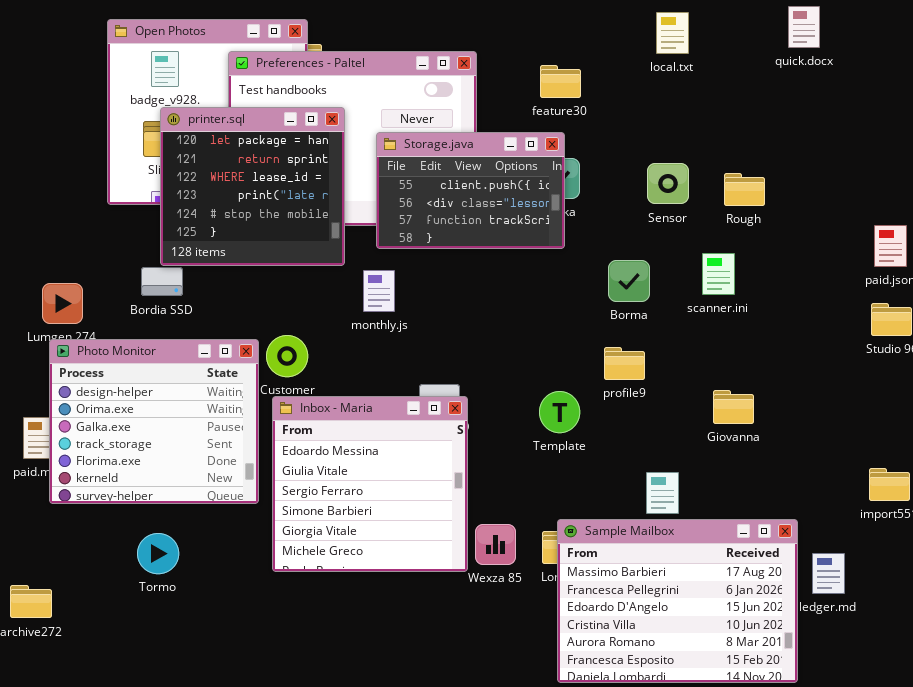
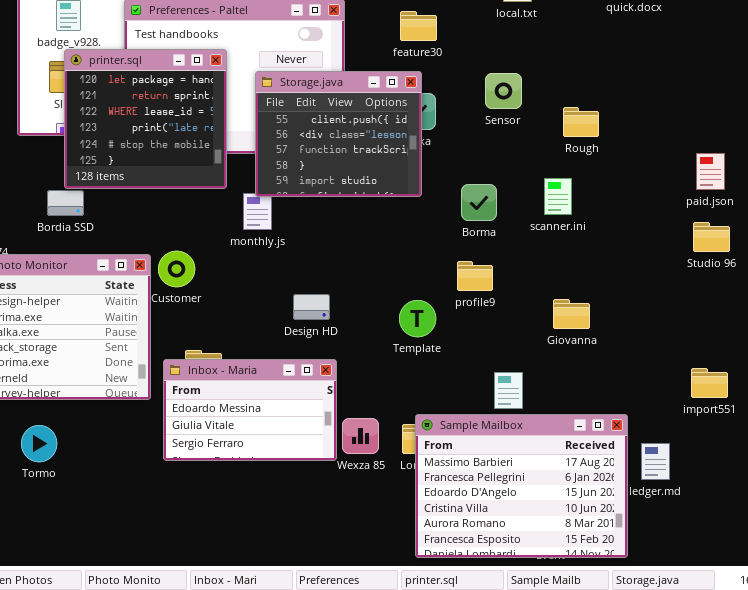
Storage.java: [376,132,565,249] -> [255,71,422,197], resized
Sensor: [647,163,689,204] -> [485,73,522,109], moved
Inbox - Maria: [272,396,468,572] -> [163,359,337,461], resized
Tormo: [137,533,179,574] -> [21,425,57,462], moved

